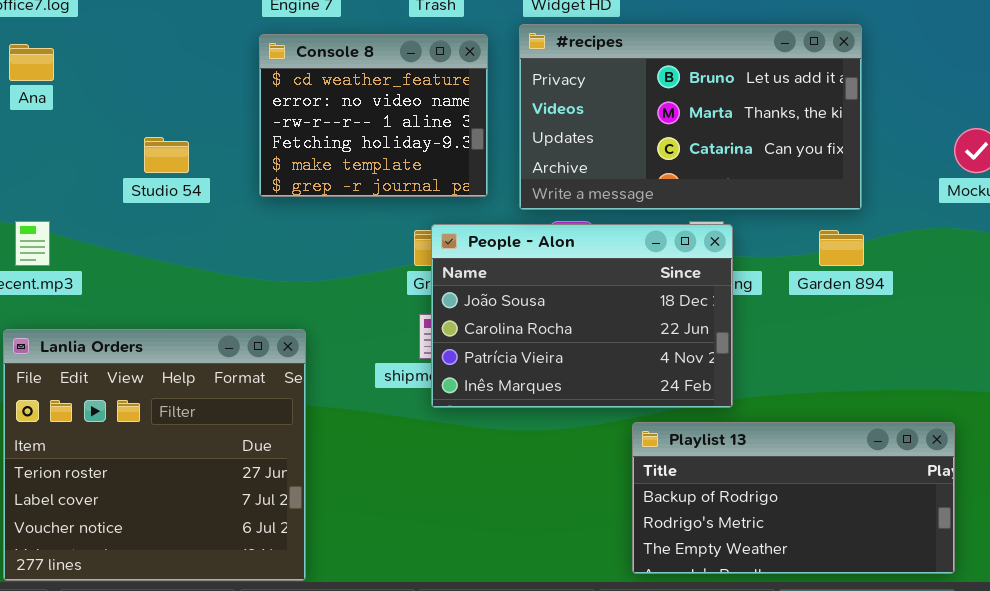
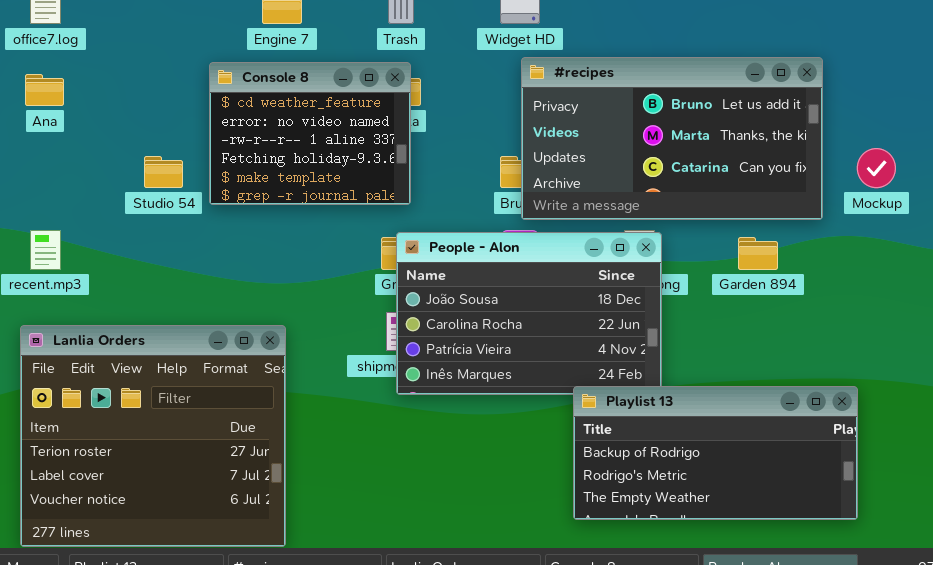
#recipes: [519,24,862,210] -> [521,57,823,220], moved
Console 8: [259,34,488,197] -> [209,62,411,205], moved
Playlist 13: [632,422,955,574] -> [573,386,858,520], moved

